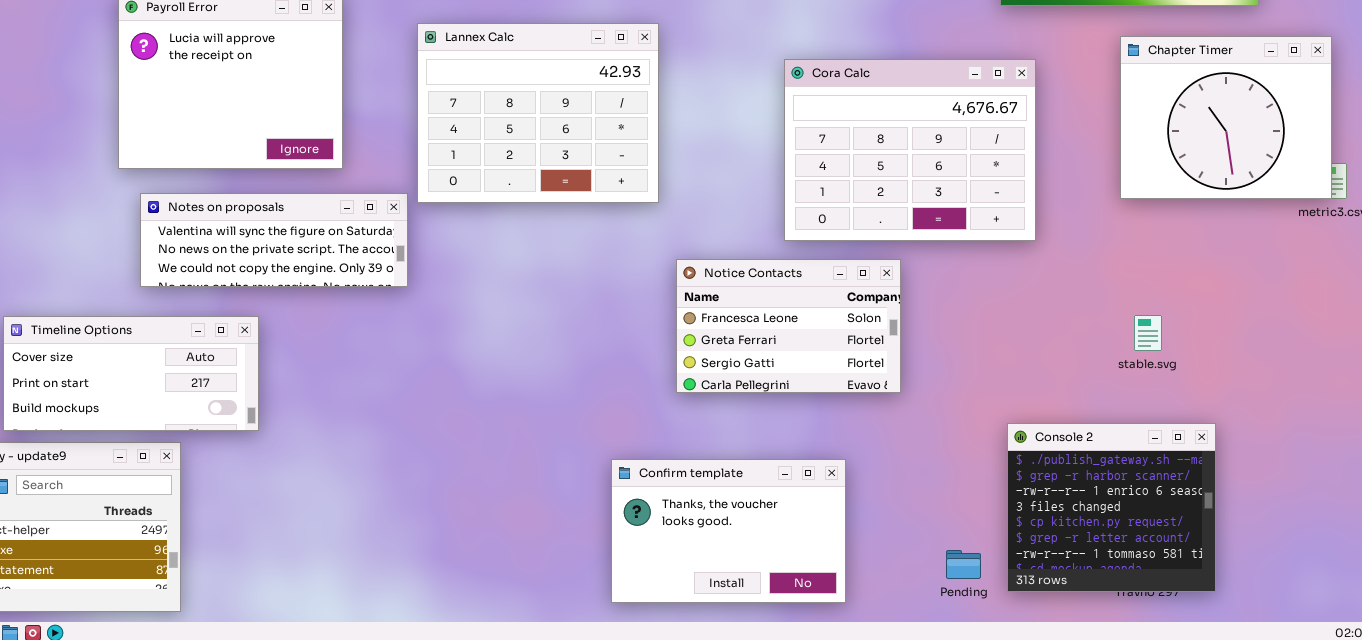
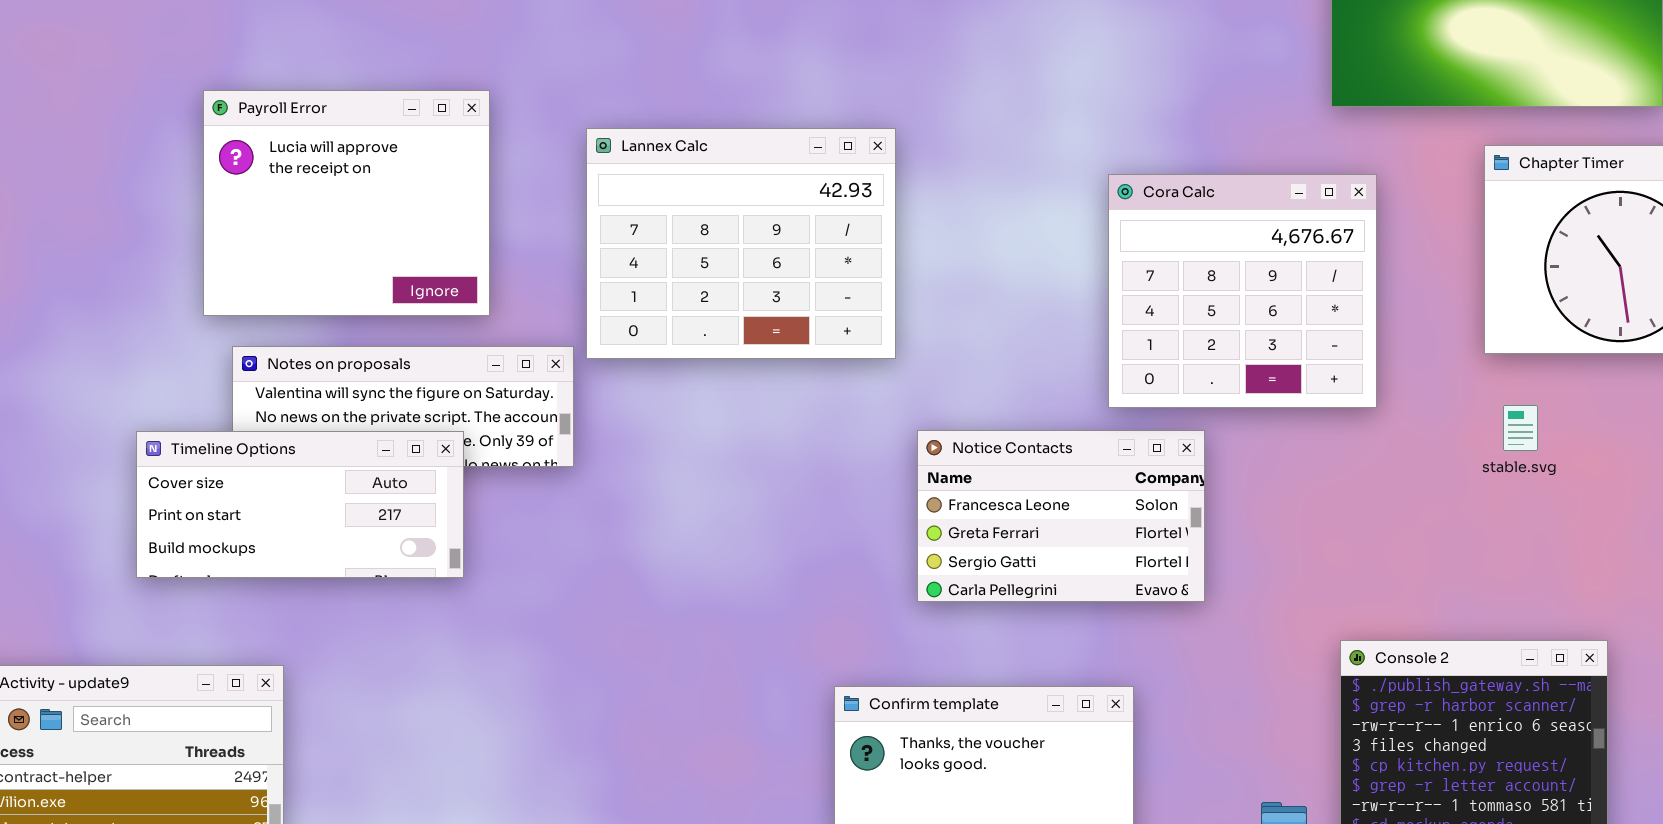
Cora Calc: [784,59,1036,241] -> [1108,174,1377,408], resized
stable.svg: [1134,315,1162,351] -> [1503,405,1538,451], moved
Timeline Options: [3,316,259,431] -> [136,431,464,578], moved

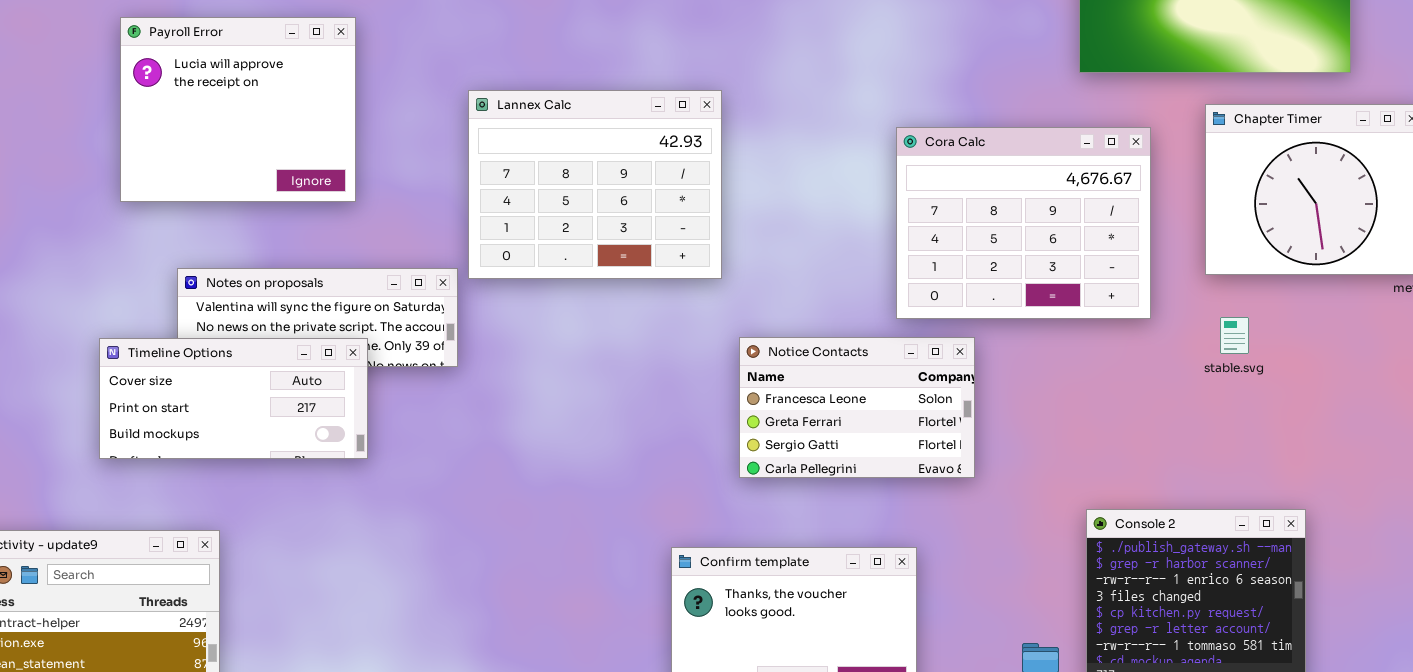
Payroll Error: [203,90,490,316] -> [120,17,356,202], moved
Cora Calc: [1108,174,1377,408] -> [896,127,1151,319], resized

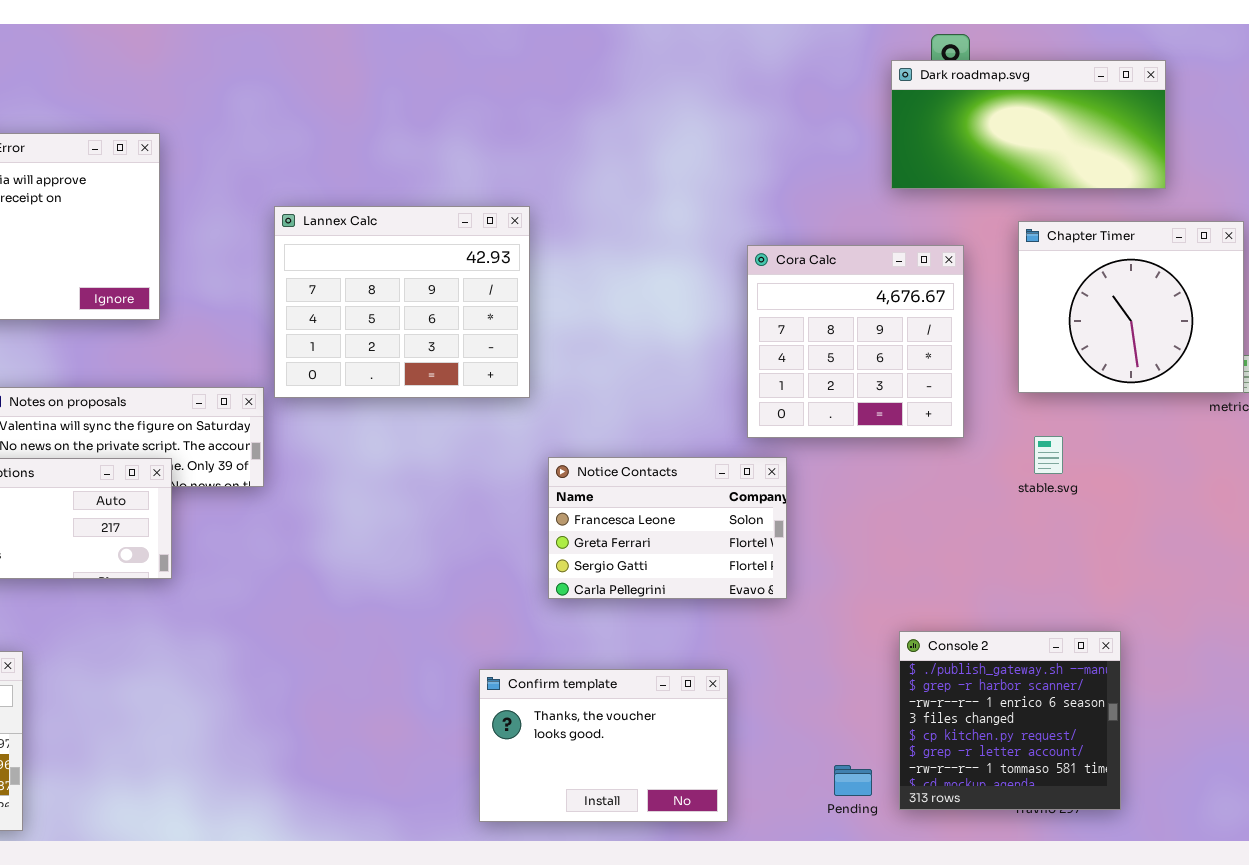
Cora Calc: [896,127,1151,319] -> [747,245,964,438], resized

